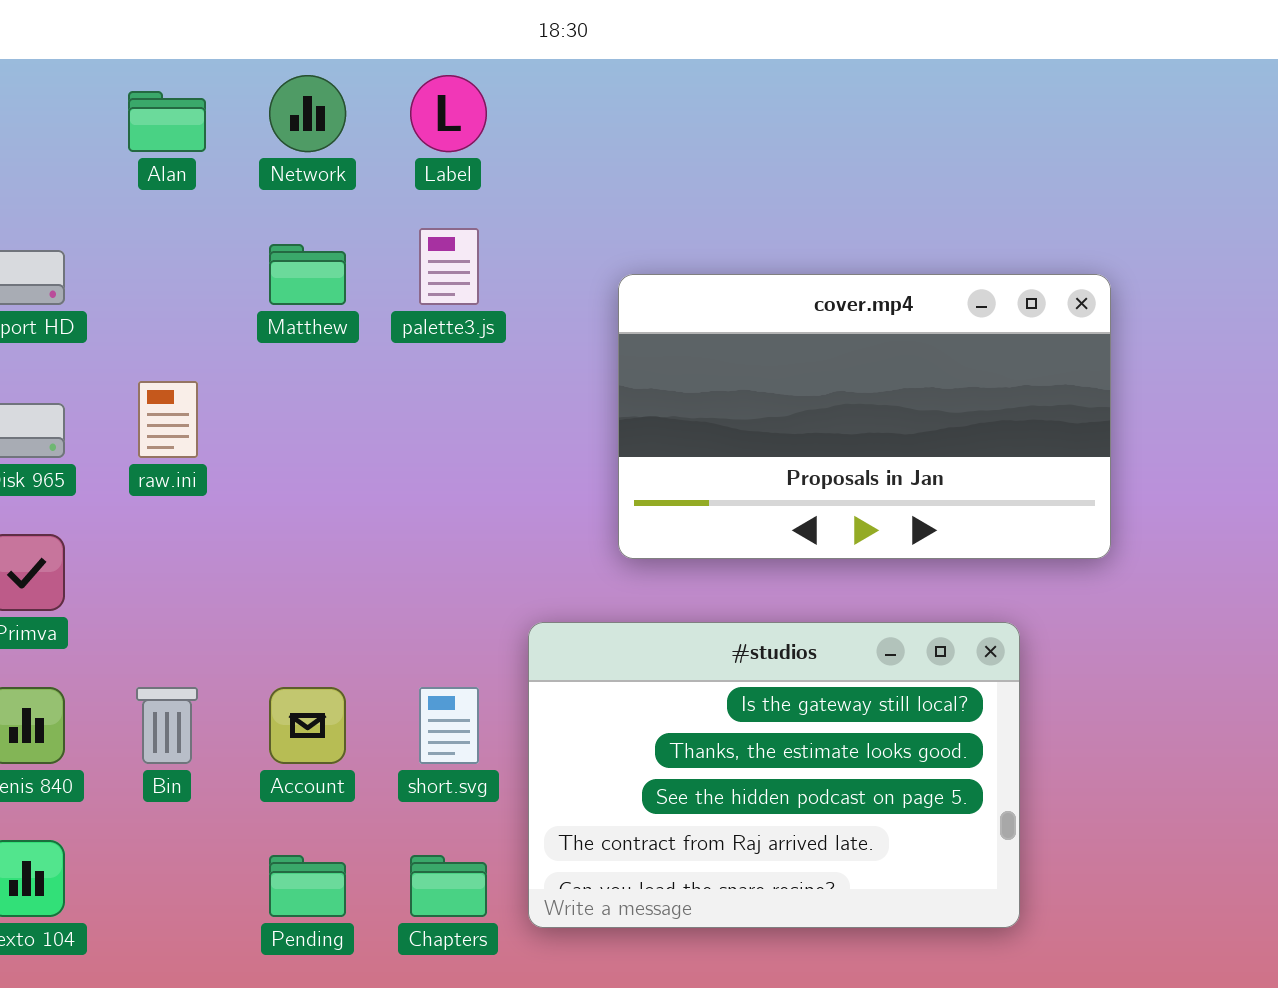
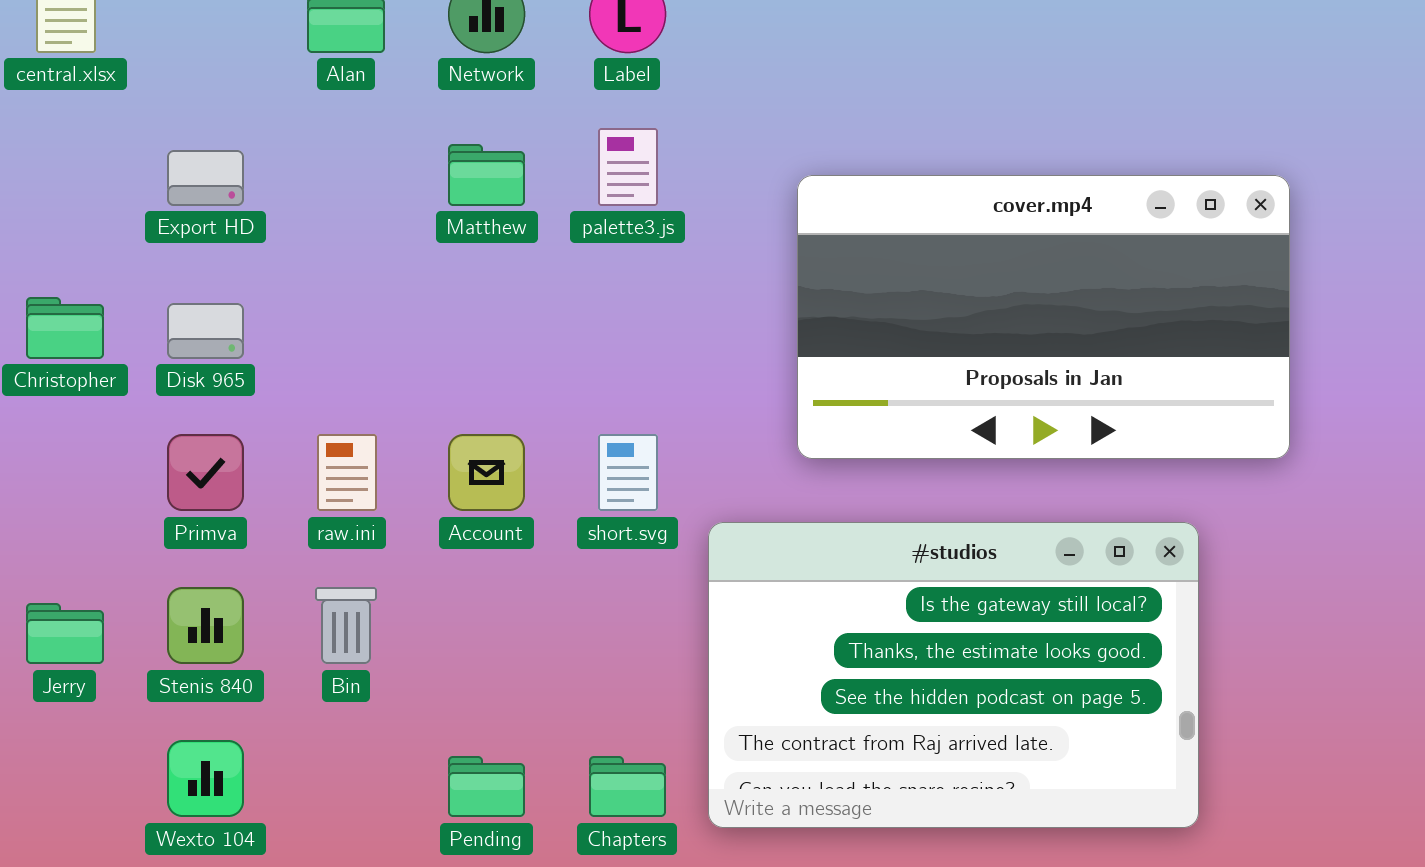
raw.ini: [138,381,198,458] -> [317,434,377,511], moved
Account: [269,687,346,764] -> [448,434,525,511], moved
short.svg: [419,687,479,764] -> [598,434,658,511], moved

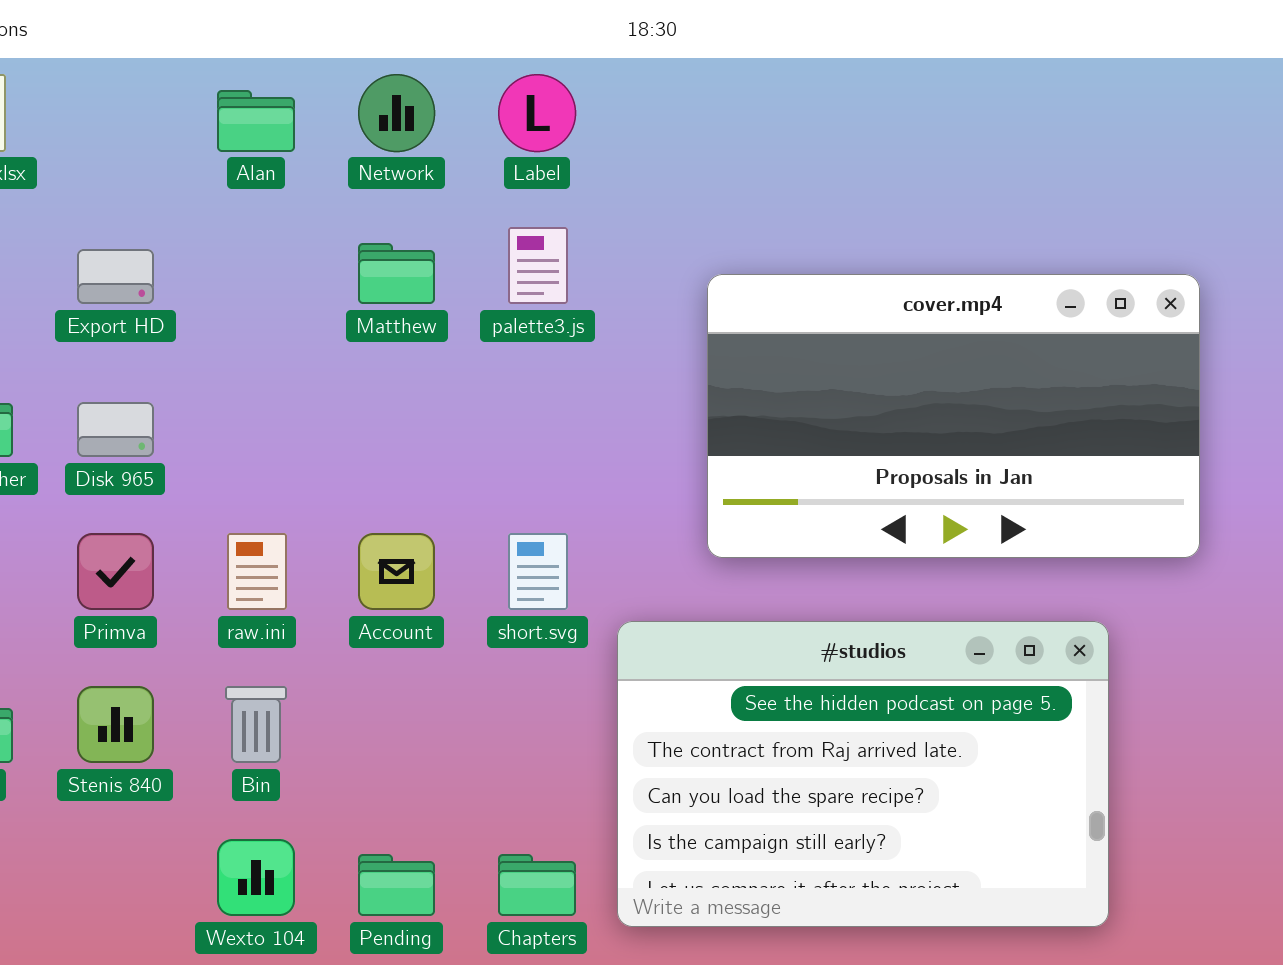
#studios: [708,522,1199,828] -> [617,621,1109,927], scrolled down 2 rows
Wexto 104: [167,740,244,817] -> [217,839,295,916], moved

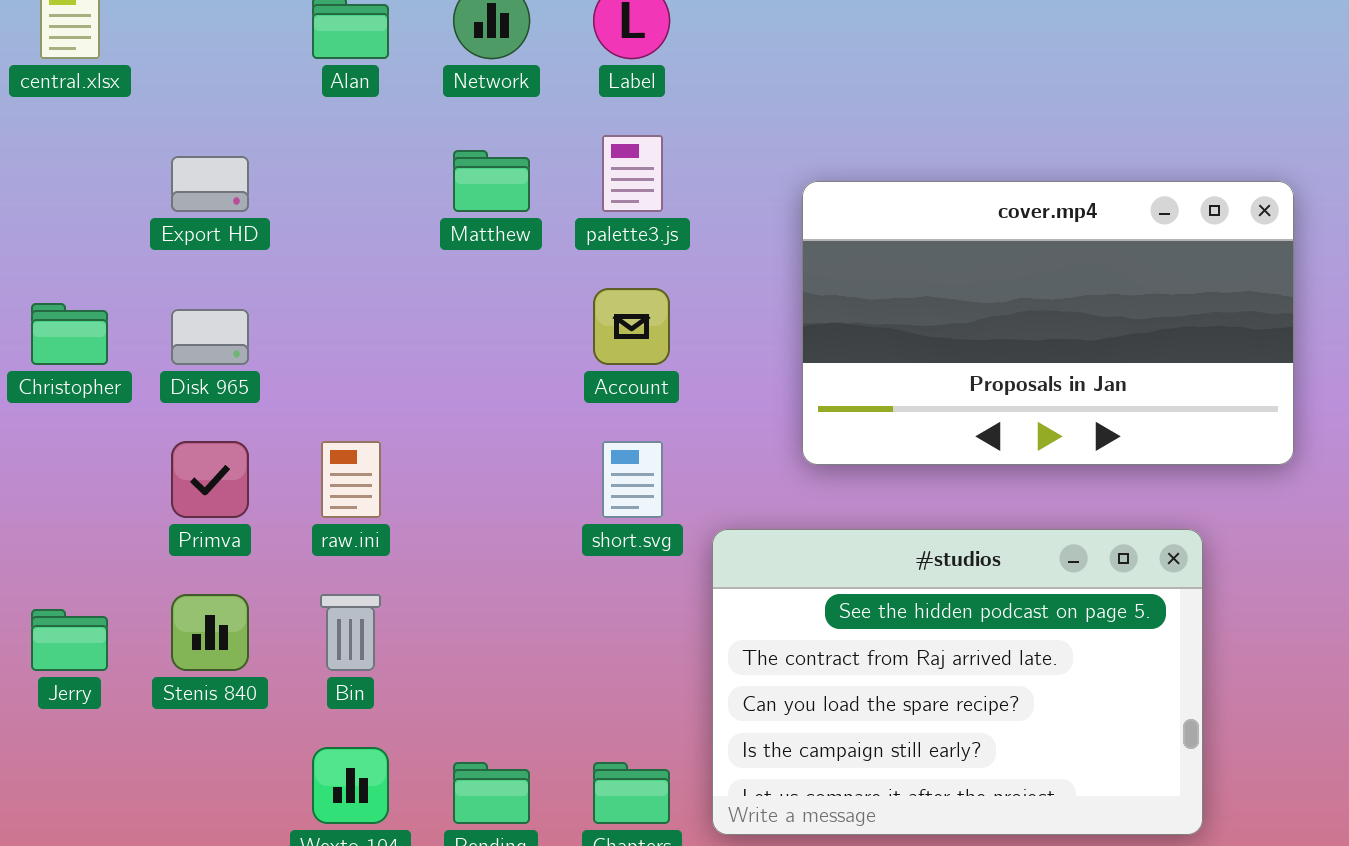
Account: [358,533,435,610] -> [593,288,670,365], moved

